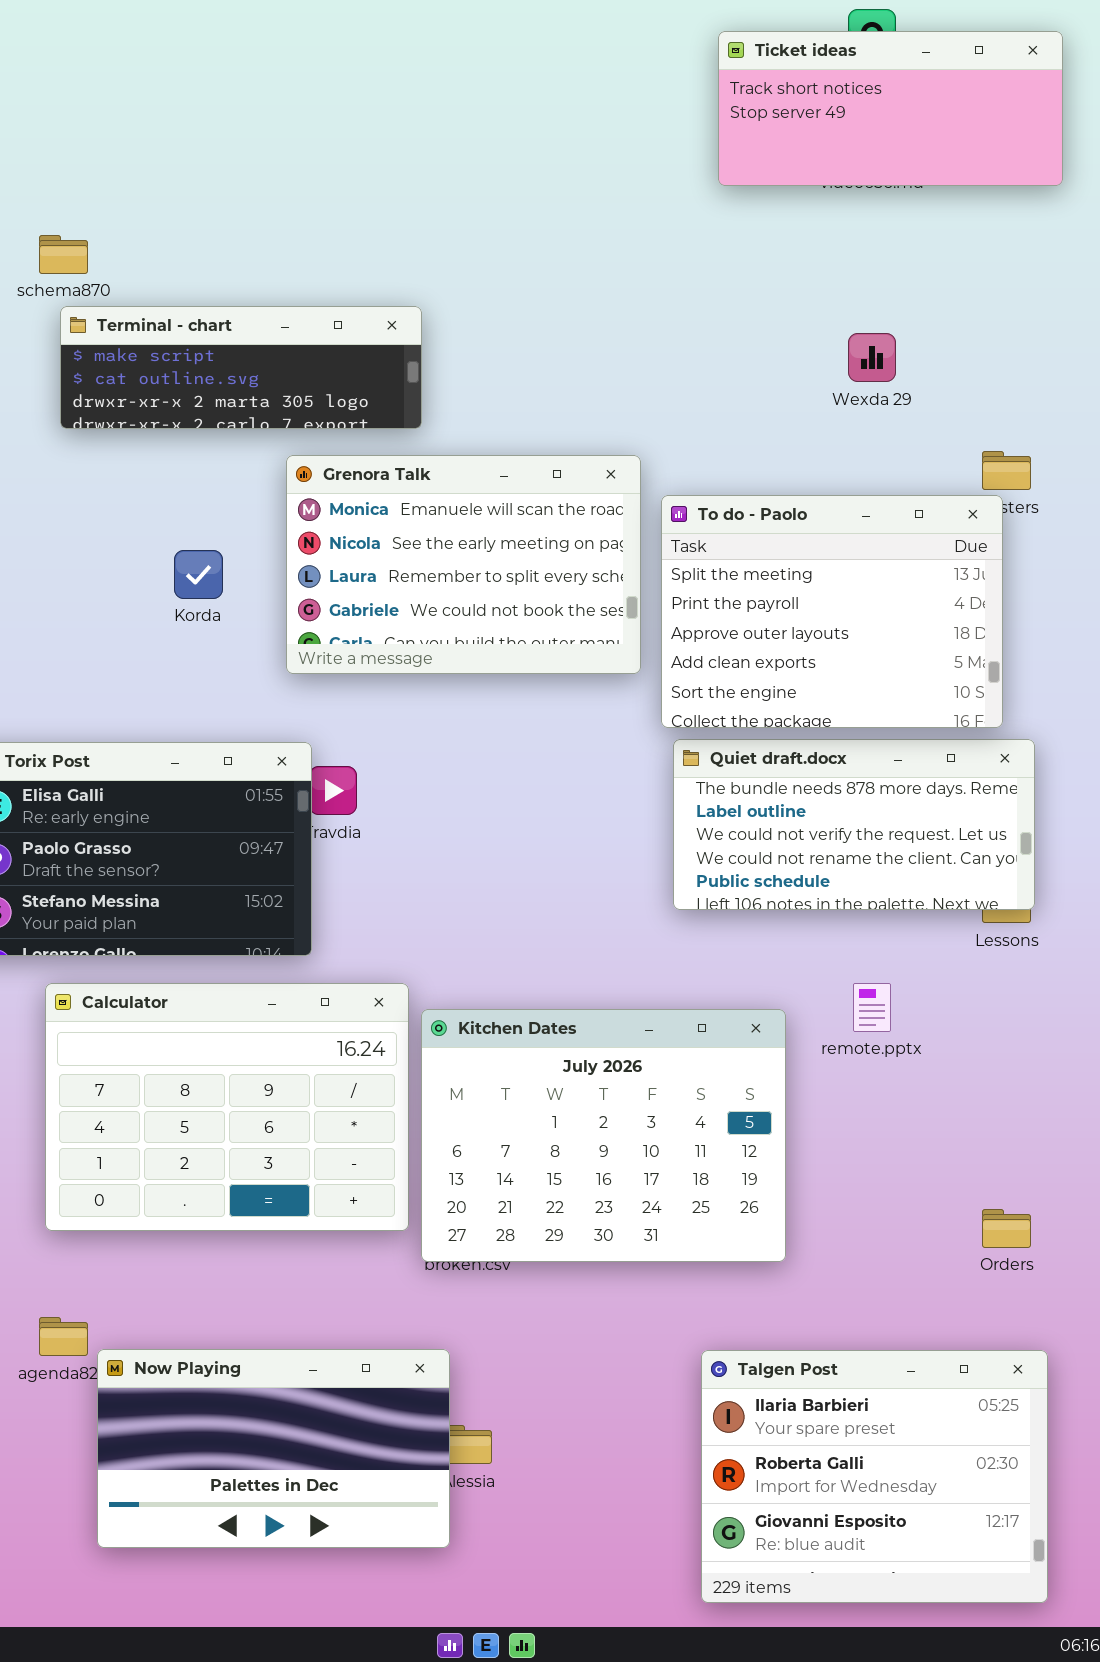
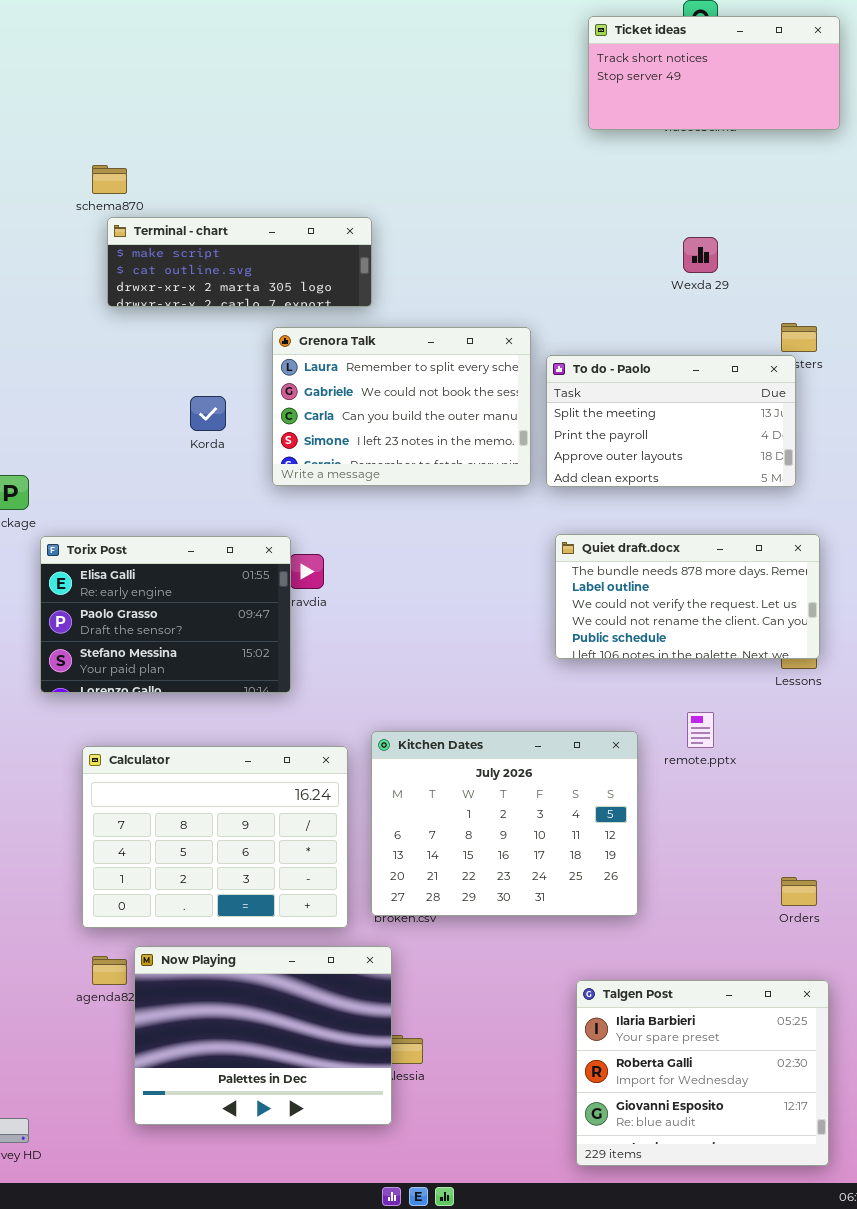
Grenora Talk: [286,455,641,674] -> [272,327,531,486], scrolled down 2 rows
To do - Paolo: [661,495,1003,728] -> [546,355,796,487], resized
Calculator: [45,983,409,1231] -> [82,746,348,928], moved
Now Playing: [97,1349,450,1548] -> [134,946,392,1125], resized

